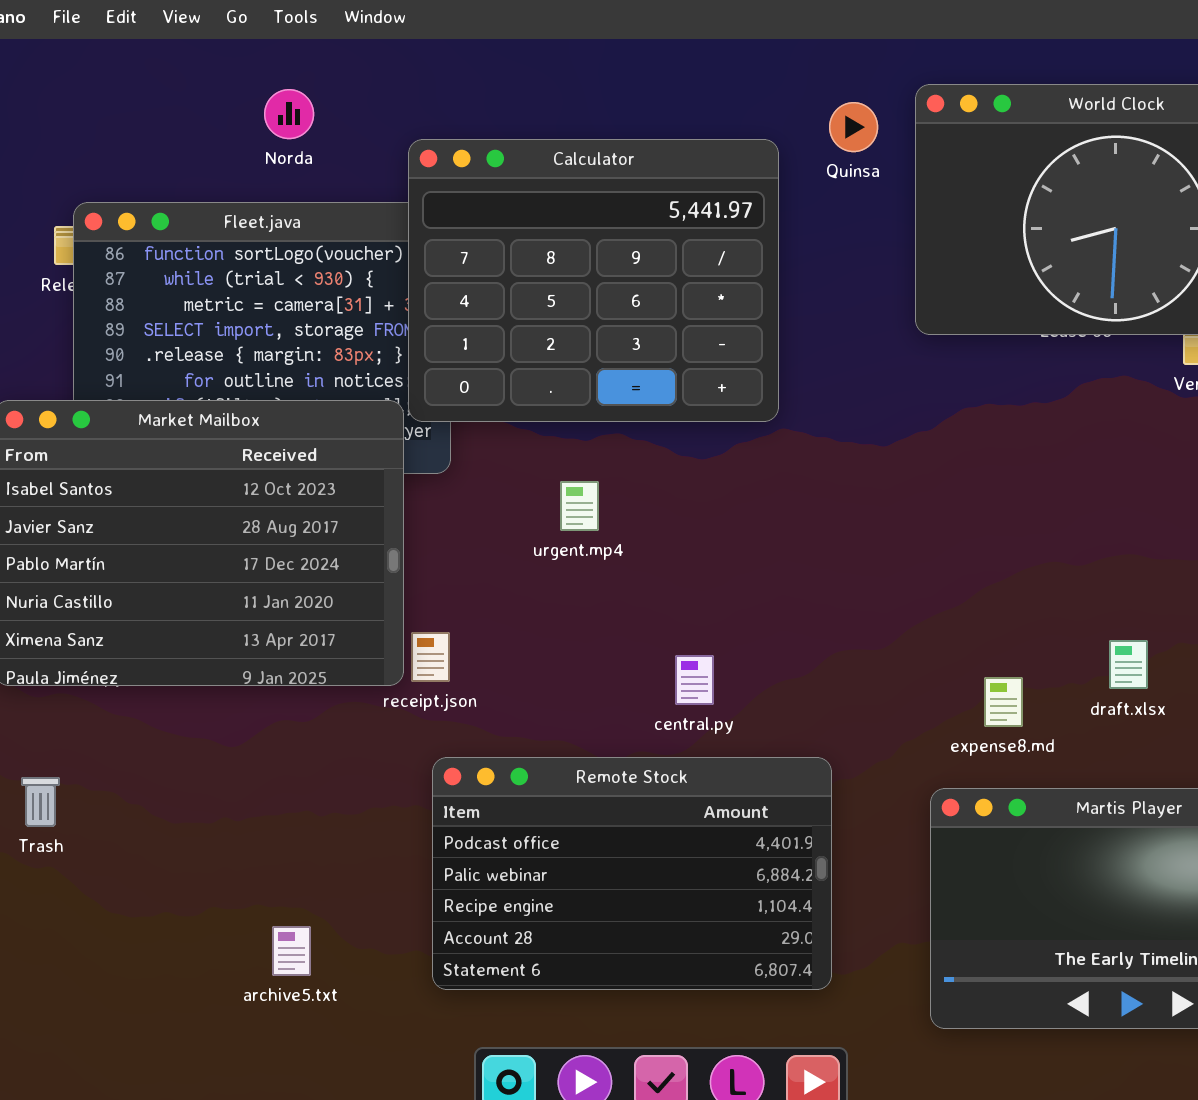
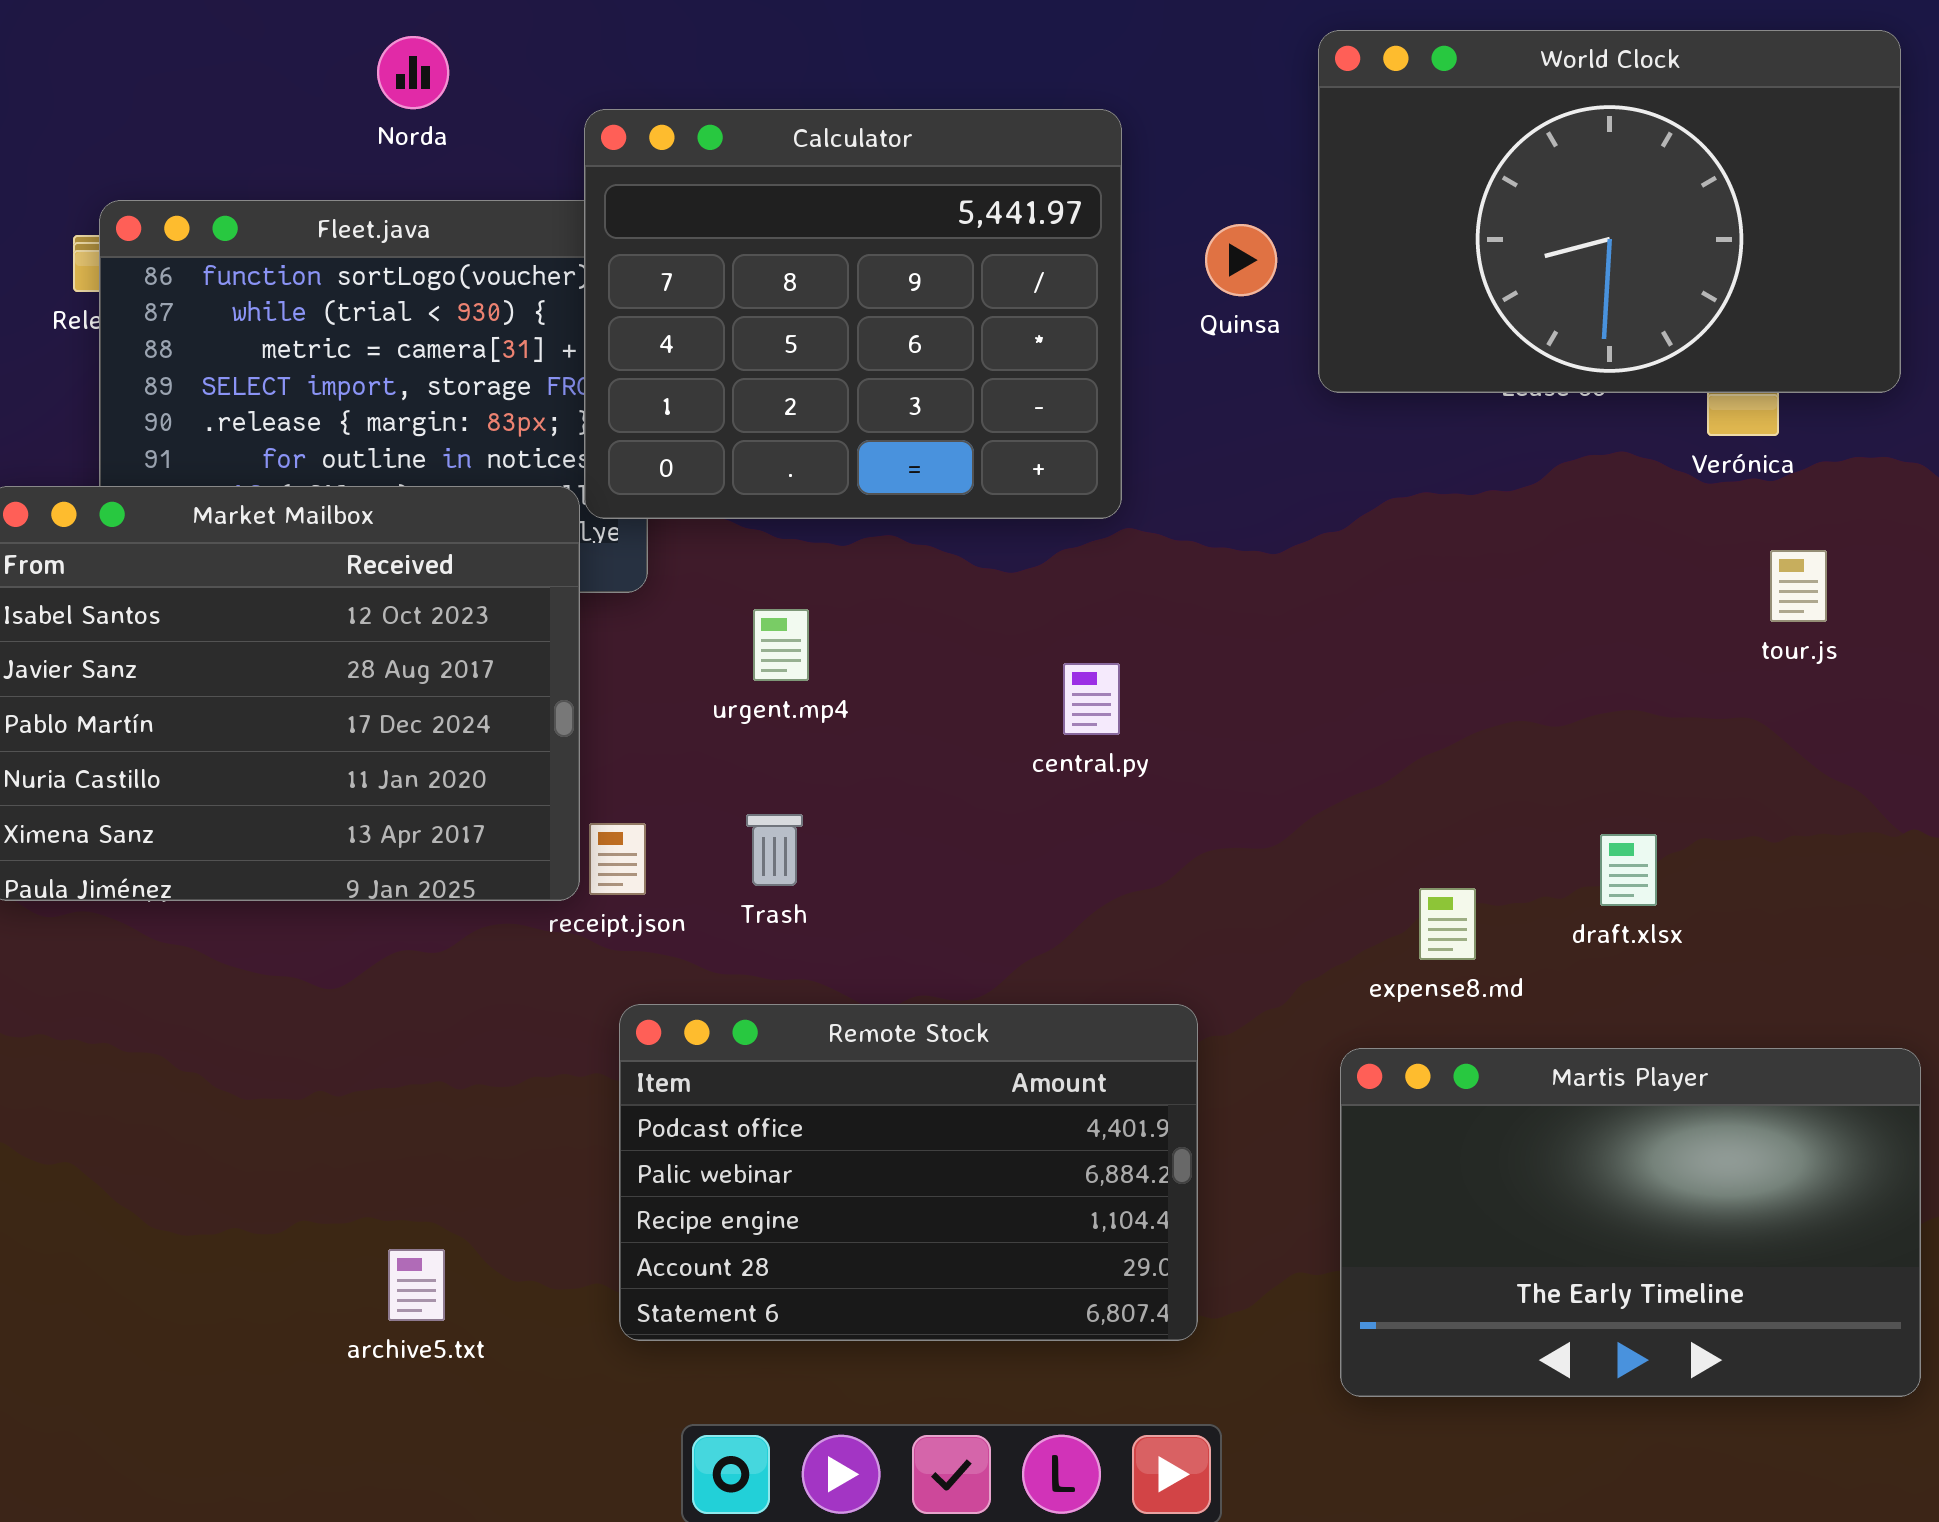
Quinsa: [829,102,878,152] -> [1205,224,1277,296], moved
urgent.mp4: [560,481,599,531] -> [753,609,809,681], moved
central.py: [675,655,714,705] -> [1063,663,1120,735], moved
Trash: [21,777,60,827] -> [746,814,803,886], moved

